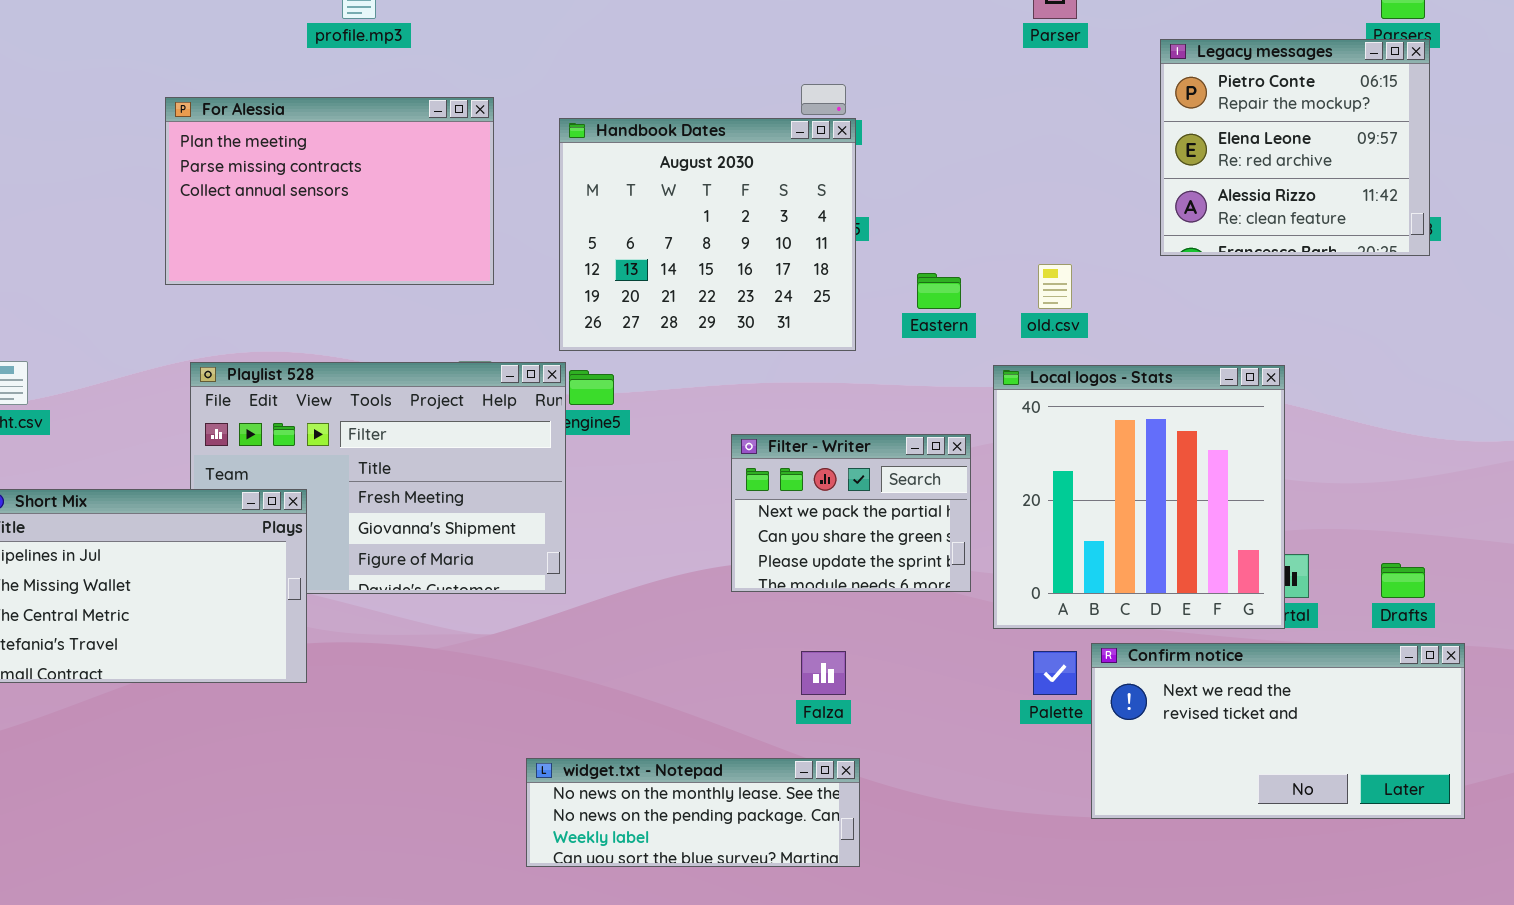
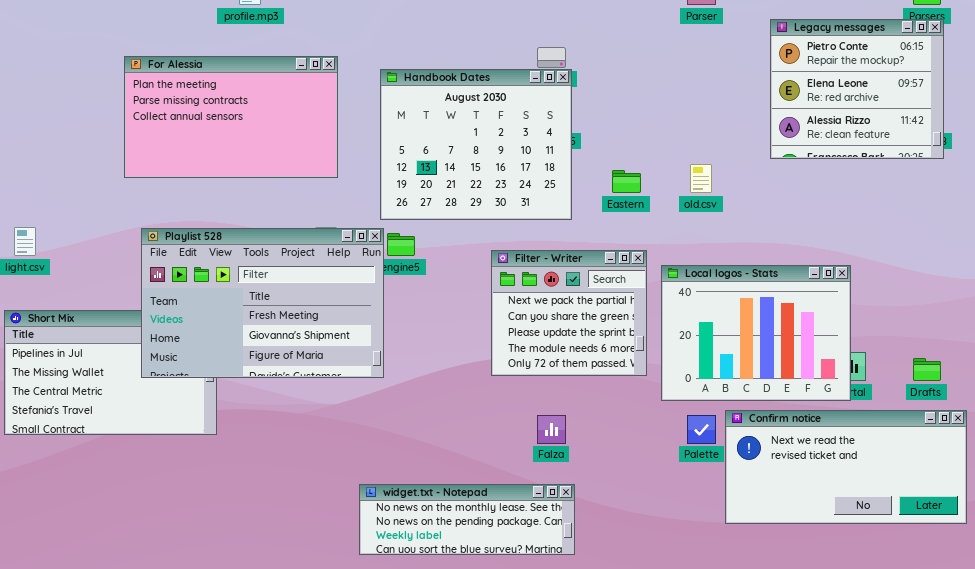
Playlist 528: [190,362,566,594] -> [141,228,384,378], raised
Local logos - Stats: [993,365,1285,629] -> [661,265,851,401], resized
Filter - Writer: [731,434,971,592] -> [491,250,647,376], resized

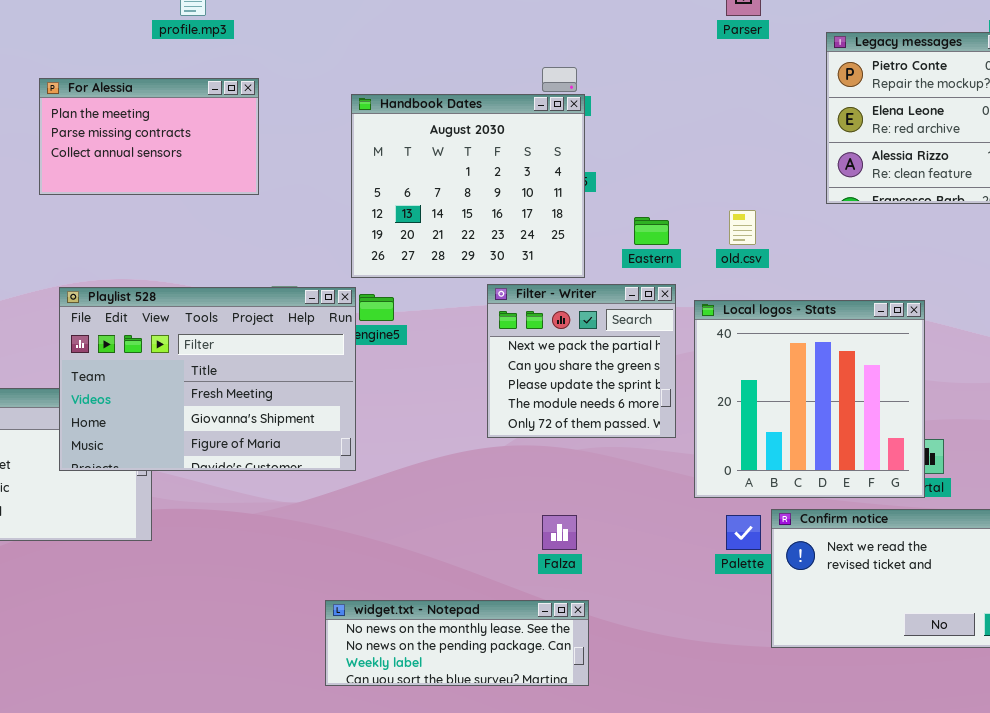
For Alessia: [124,56,338,178] -> [39,78,259,195], resized
Filter - Writer: [491,250,647,376] -> [487,284,676,438], moved
Local logos - Stats: [661,265,851,401] -> [694,300,925,498], resized

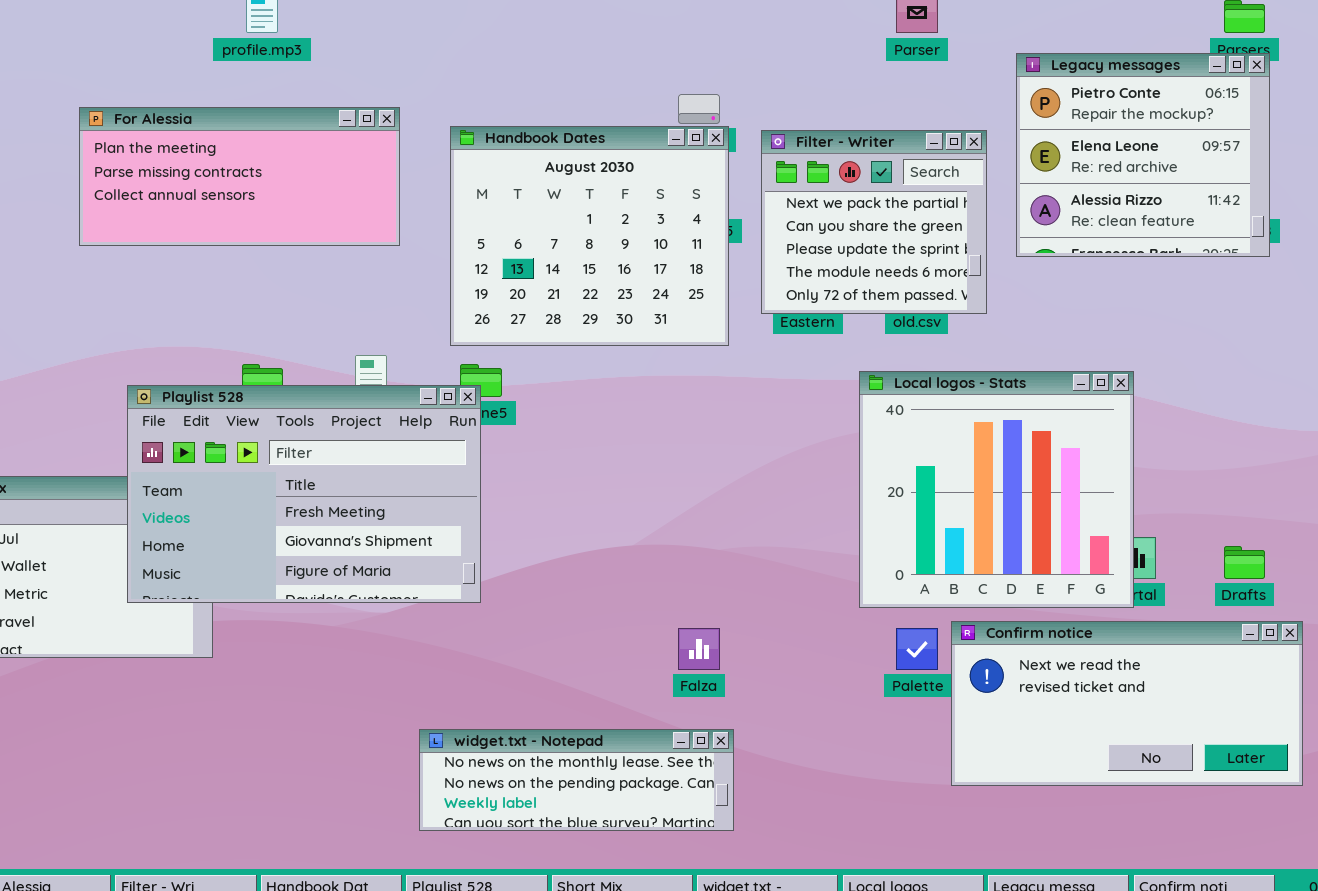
For Alessia: [39,78,259,195] -> [79,107,400,246], resized
Filter - Writer: [487,284,676,438] -> [761,130,987,314], moved
Playlist 528: [59,287,356,471] -> [127,385,481,603], moved

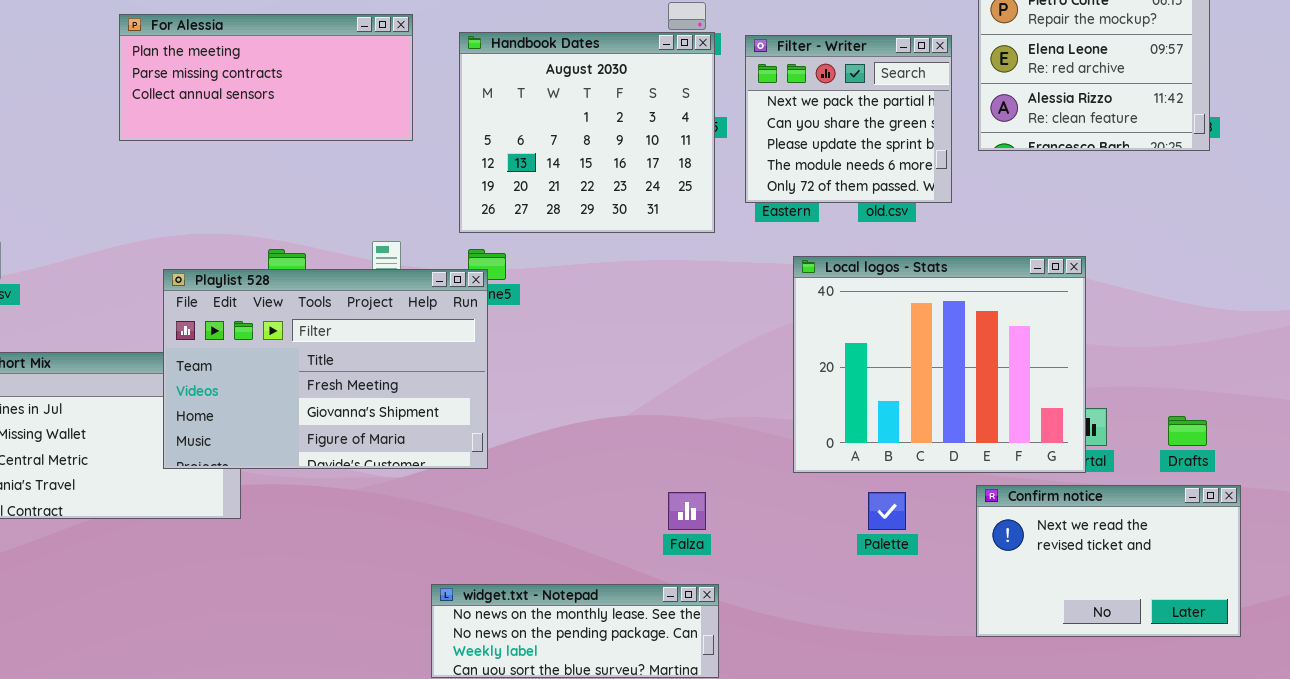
Local logos - Stats: [859,371,1134,608] -> [793,256,1086,473], resized
Confirm notice: [951,621,1303,786] -> [976,485,1241,637], resized

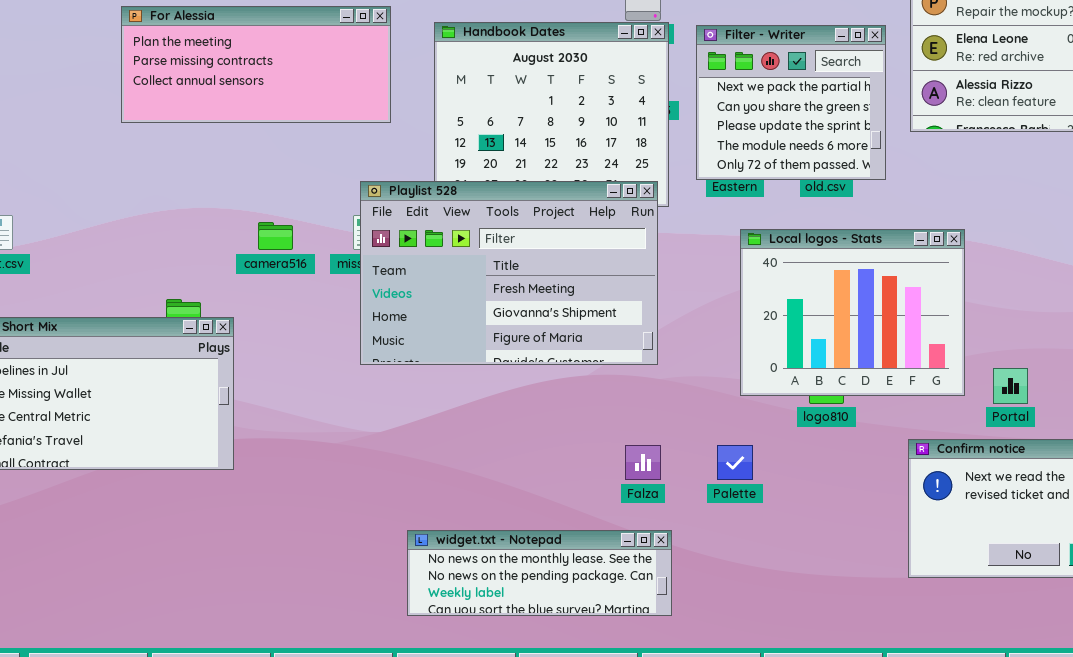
Local logos - Stats: [793,256,1086,473] -> [740,229,965,396], resized
Playlist 528: [163,269,488,469] -> [360,181,658,365], moved
Palette: [868,492,906,530] -> [717,445,753,480], moved

